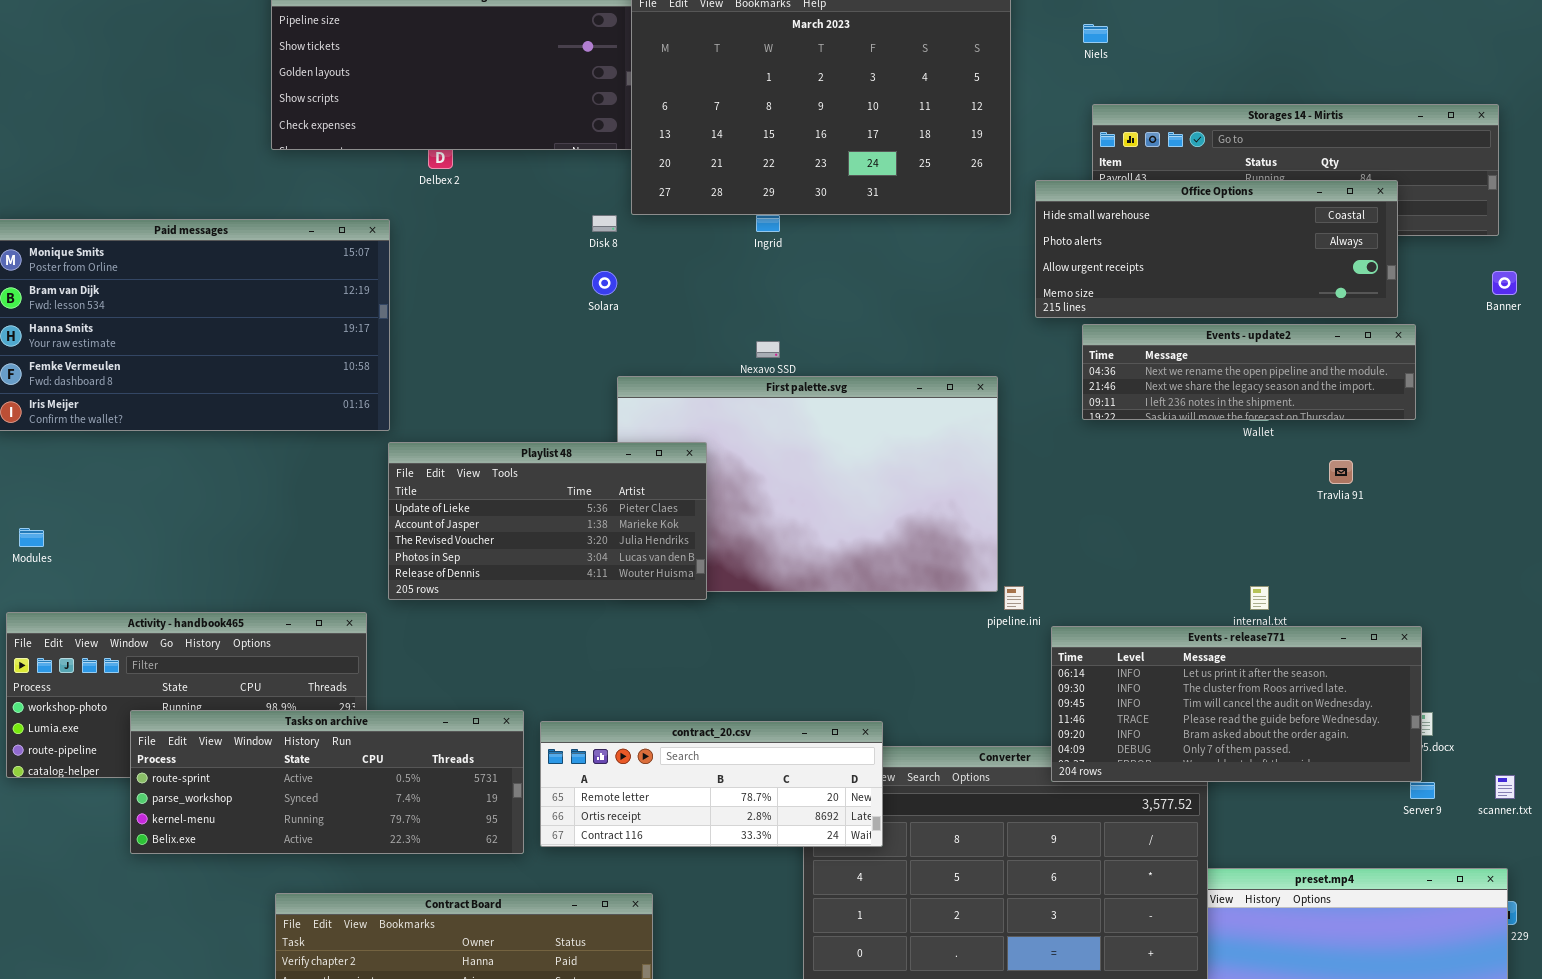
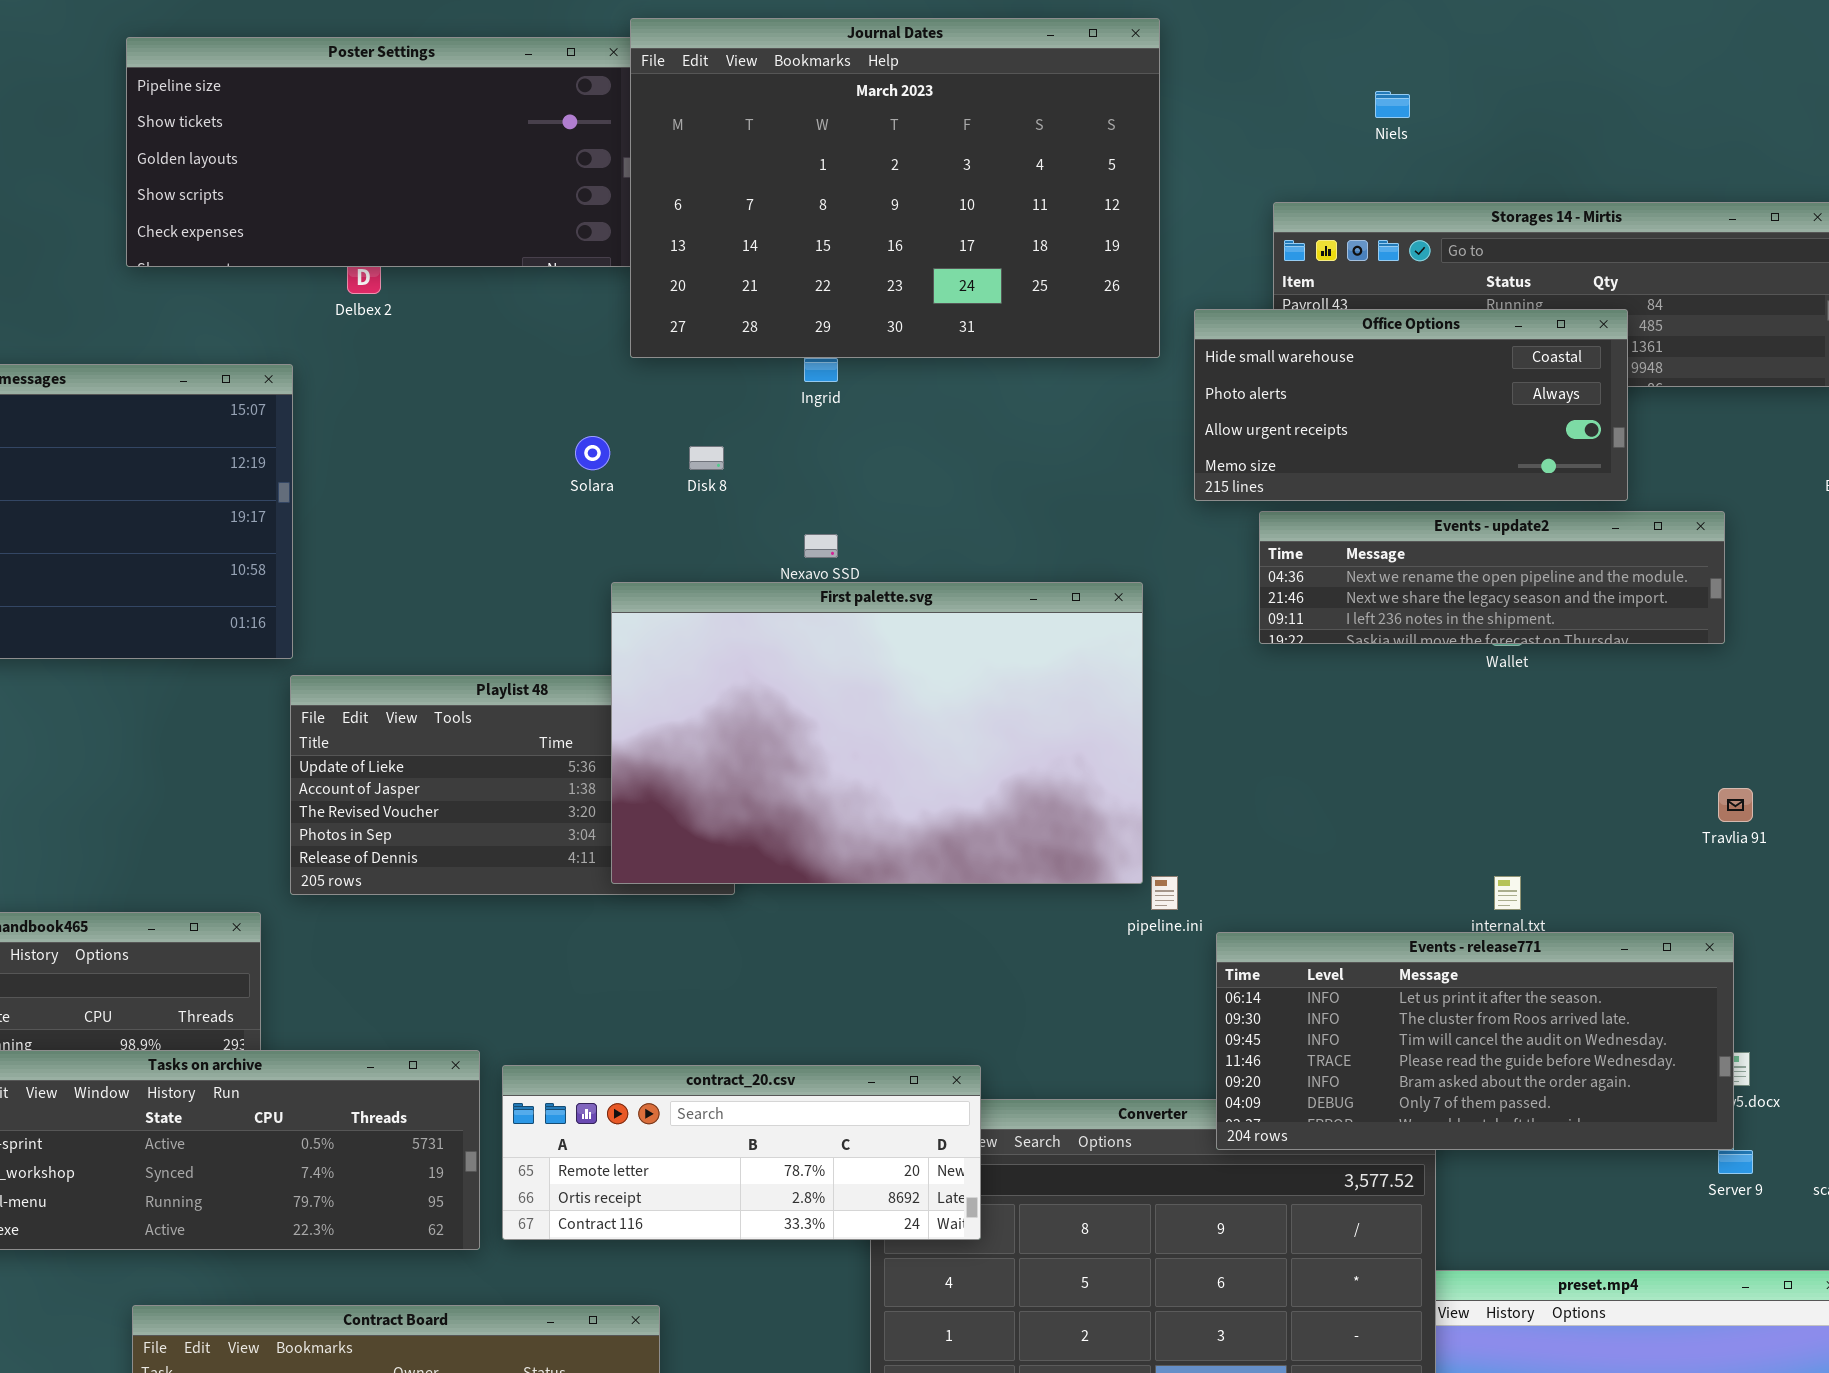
Niels: [1083,24,1108,43] -> [1375,91,1410,118], moved
Office Options: [1035,180,1398,318] -> [1194,309,1628,501], resized
Disk 8: [592,215,617,232] -> [689,446,724,470], moved
First palette.svg: [617,376,998,592] -> [611,582,1143,884], raised
Travlia 91: [1329,460,1353,484] -> [1718,788,1753,822], moved

